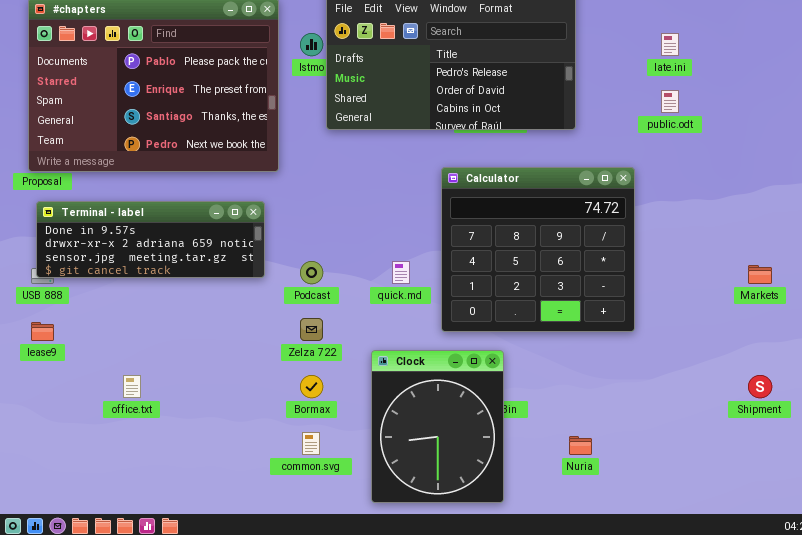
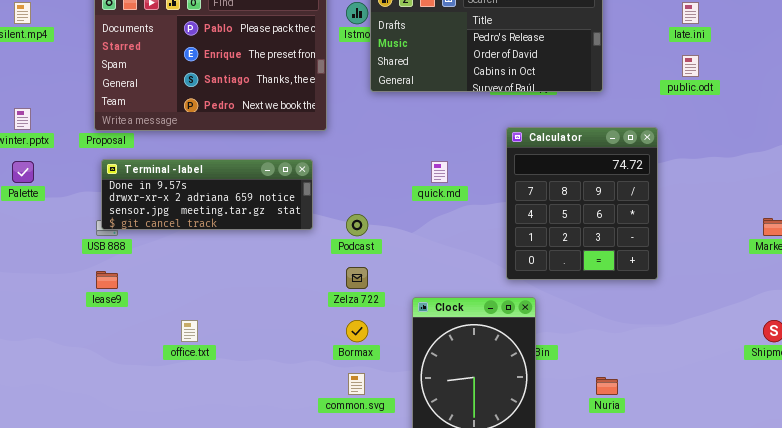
Calculator: [441,167,635,332] -> [506,127,658,280], resized
quick.md: [392,261,410,284] -> [431,161,448,183], moved

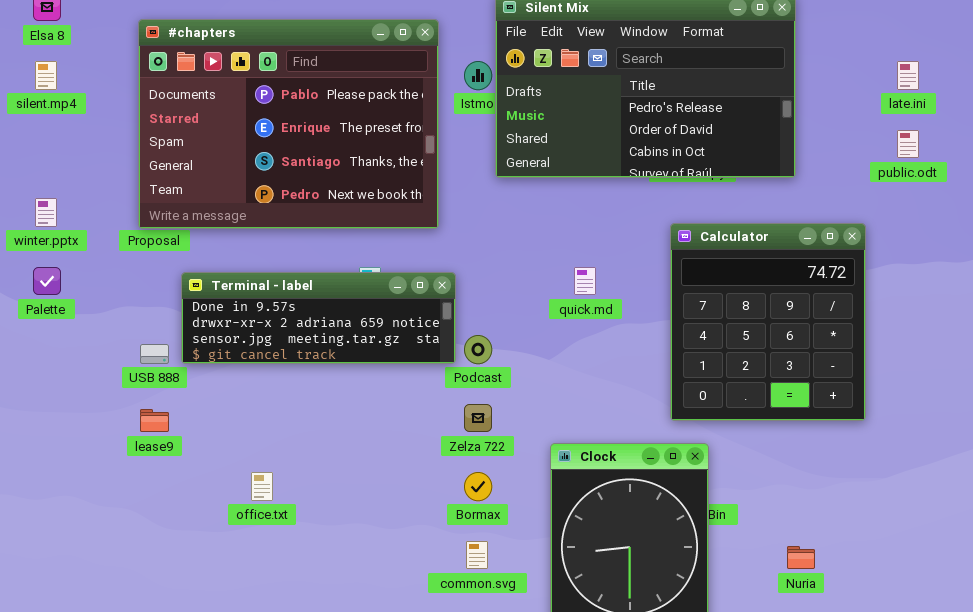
Terminal - label: [101,159,313,230] -> [181,272,456,364], moved

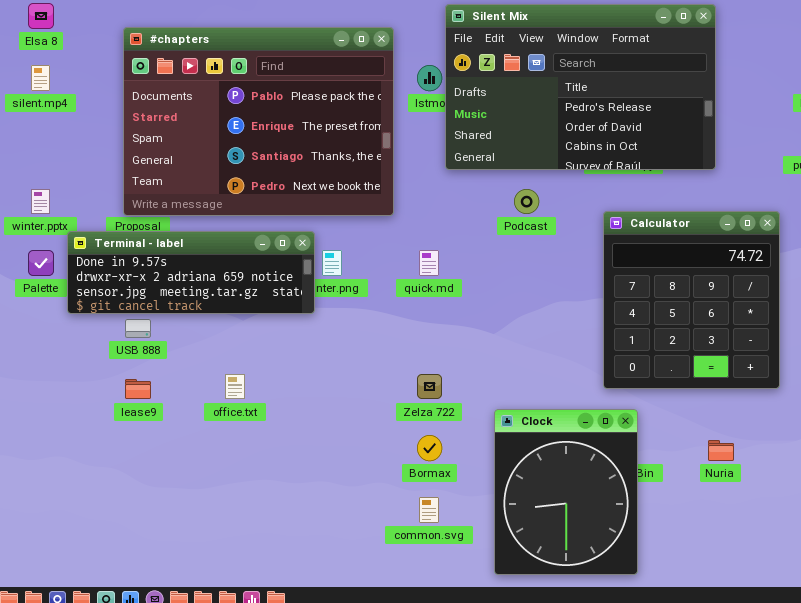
quick.md: [574,267,596,295] -> [419,250,439,276], moved
Terminal - label: [181,272,456,364] -> [67,231,315,314], moved
Podcast: [464,335,492,364] -> [514,189,539,214], moved
office.txt: [251,472,273,501] -> [225,374,245,399], moved
Nuria: [787,546,815,569] -> [708,440,734,461], moved

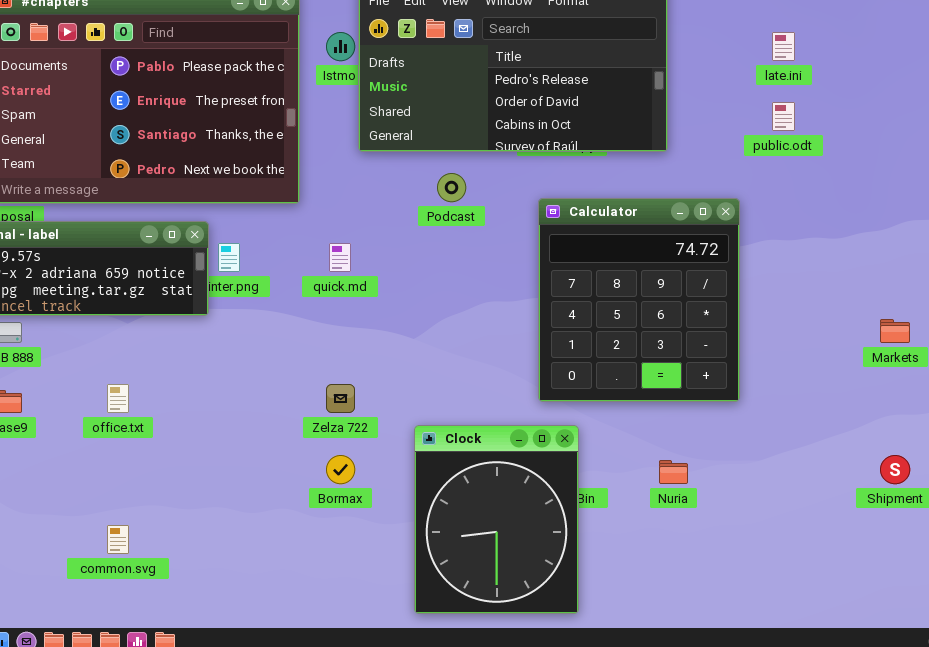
common.svg: [419,497,439,523] -> [107,525,129,554], moved

